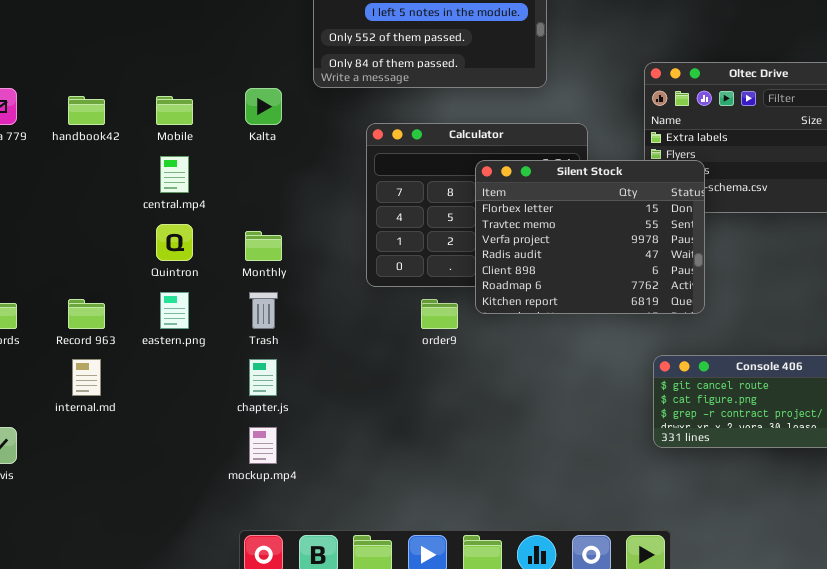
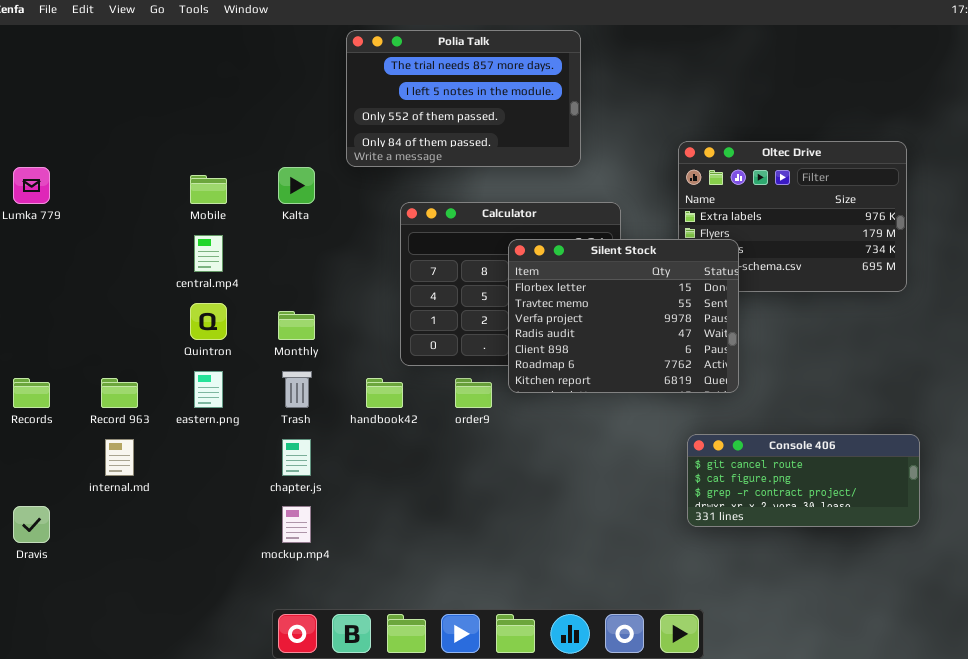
handbook42: [68,96,105,125] -> [366,378,403,408], moved

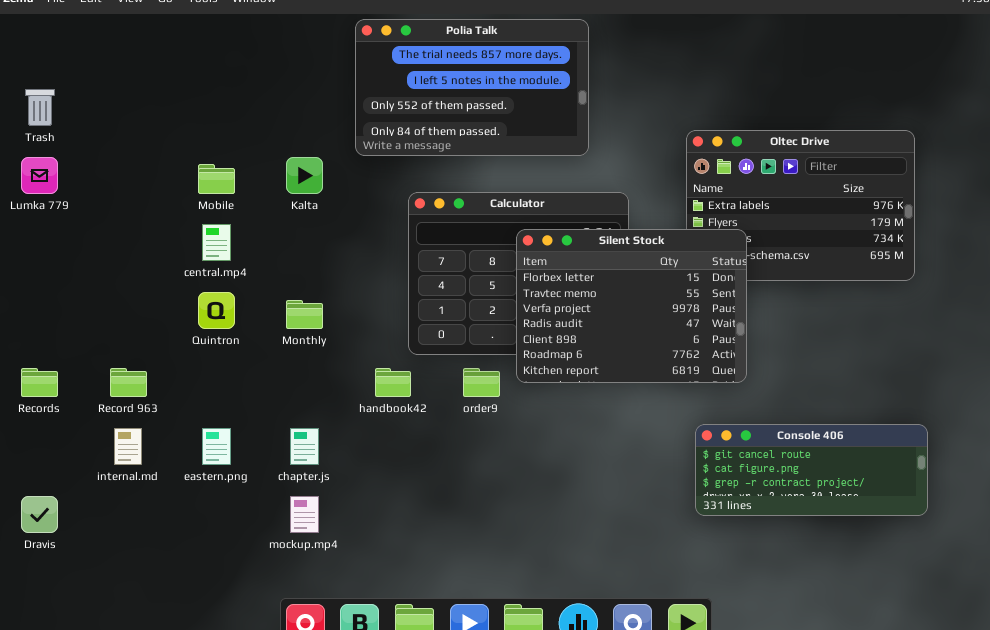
eastern.png: [194,371,223,408] -> [202,428,231,465], moved
Trash: [282,371,312,408] -> [25,89,55,126], moved

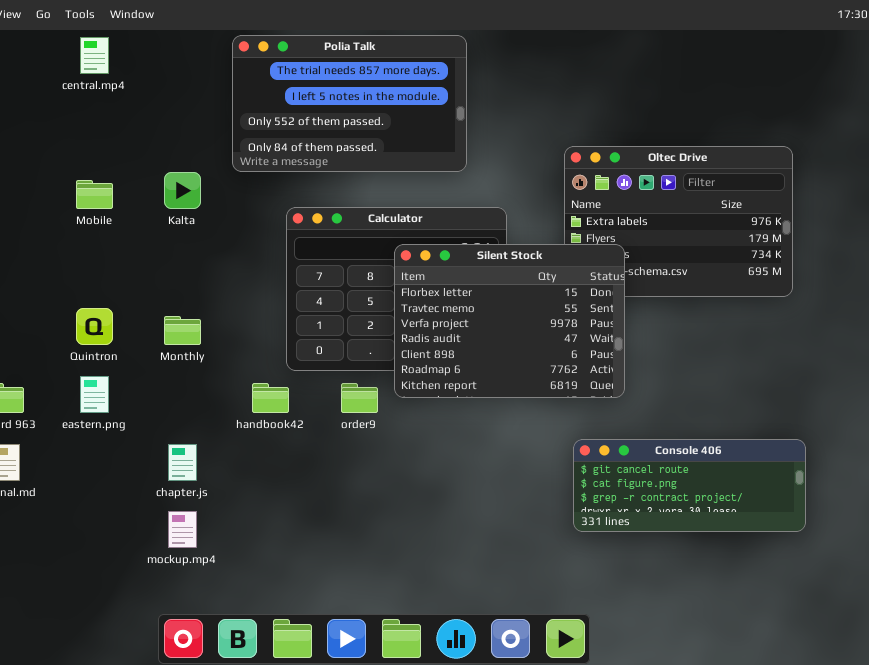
central.mp4: [202,224,231,261] -> [80,37,109,74], moved
eastern.png: [202,428,231,465] -> [80,376,109,413], moved

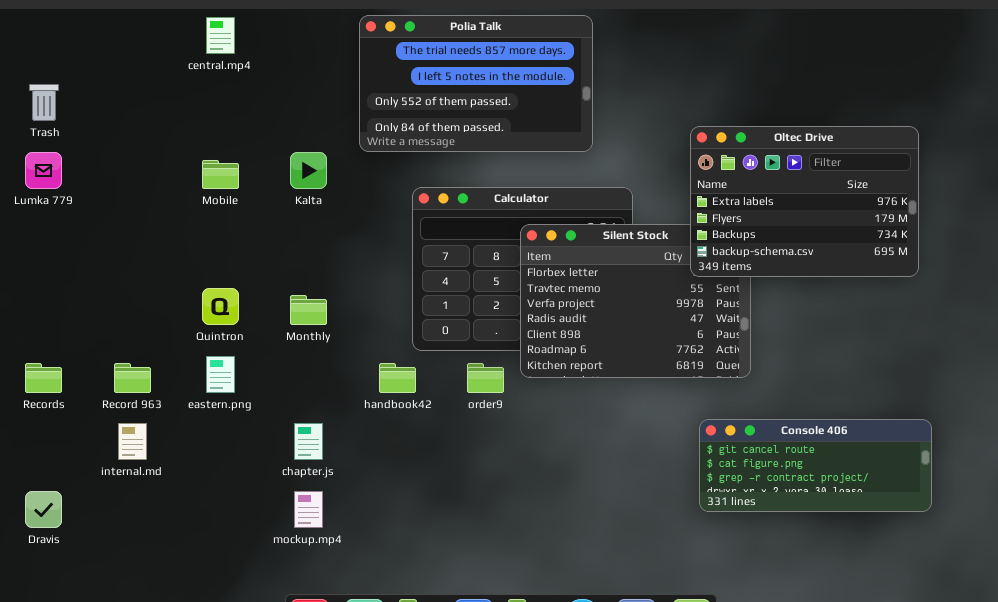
Oltec Drive: [564,146,793,297] -> [690,126,919,277], raised

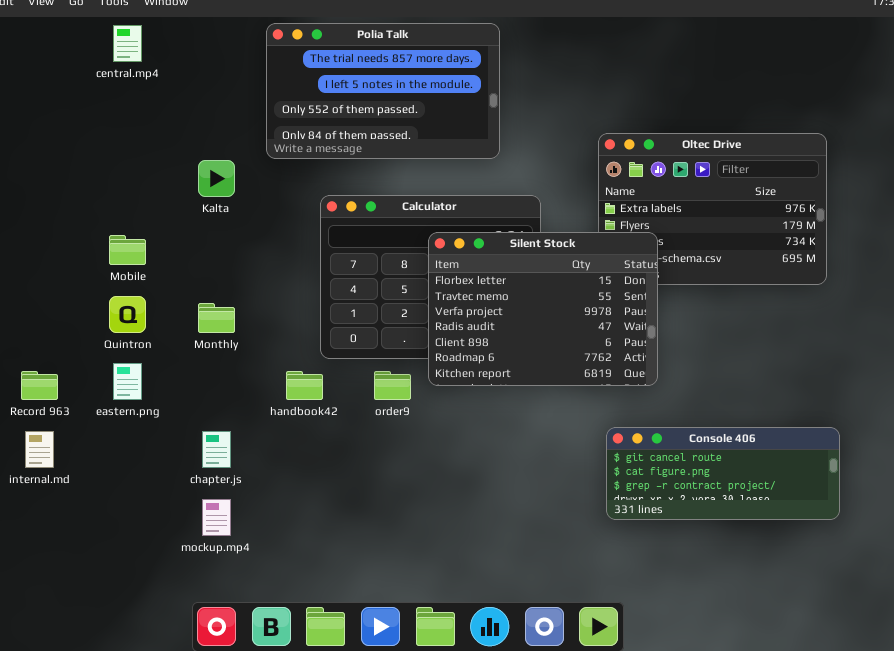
Mobile: [202,160,239,189] -> [109,235,146,265], moved
Silent Stock: [520,224,751,378] -> [428,232,658,386], raised

